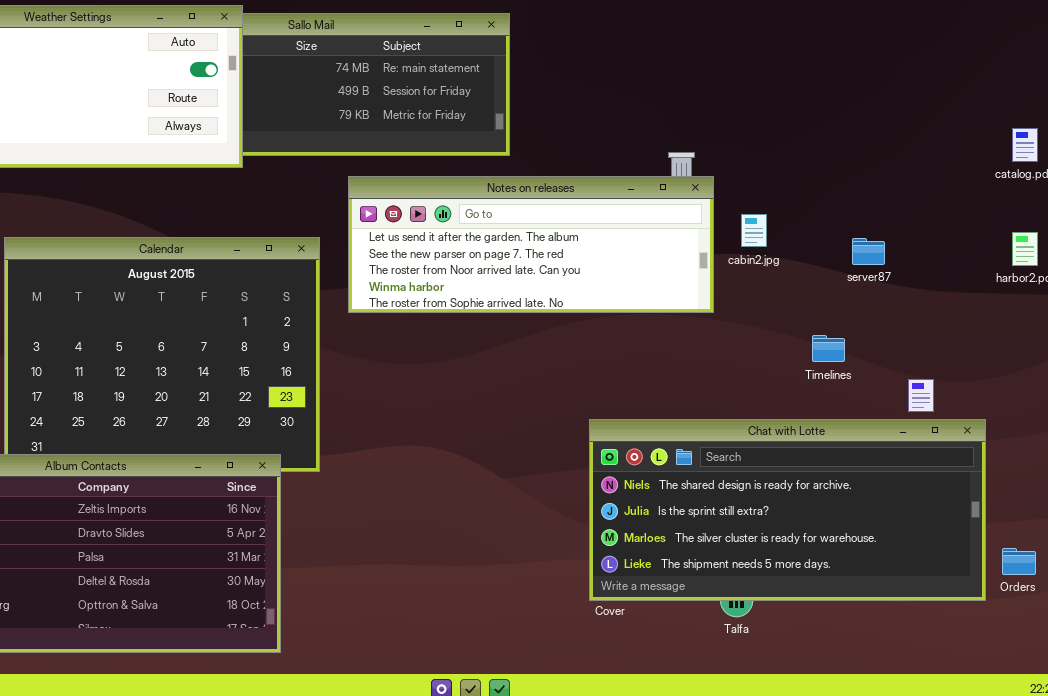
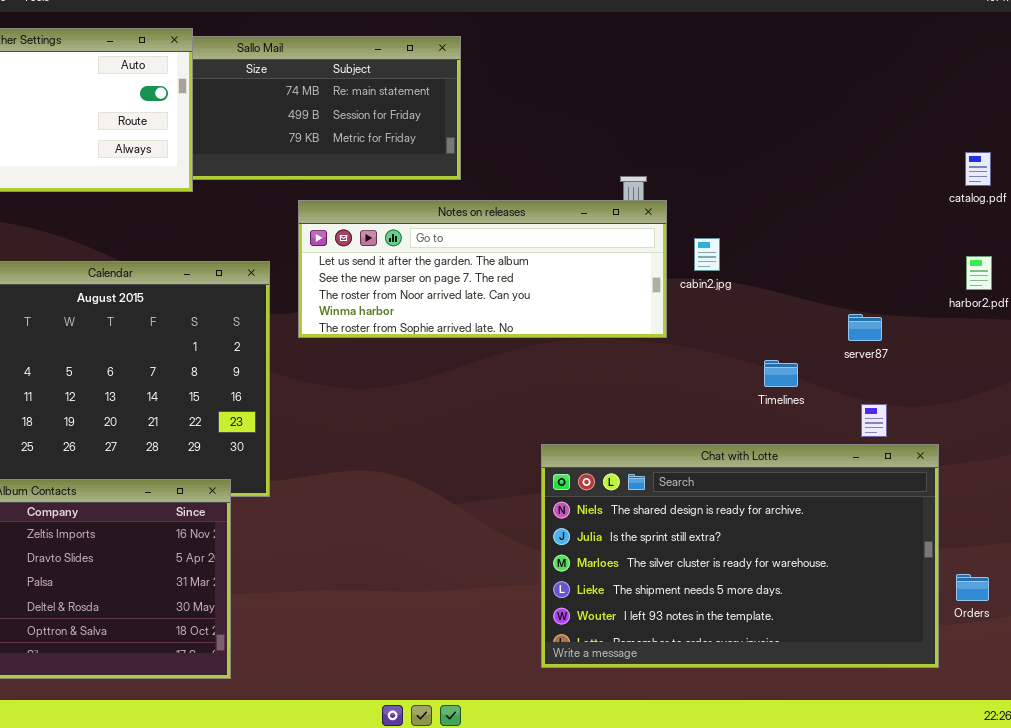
server87: [852,238,885,265] -> [848,314,882,341], moved
Chat with Lotte: [589,419,986,601] -> [541,444,939,668], resized

